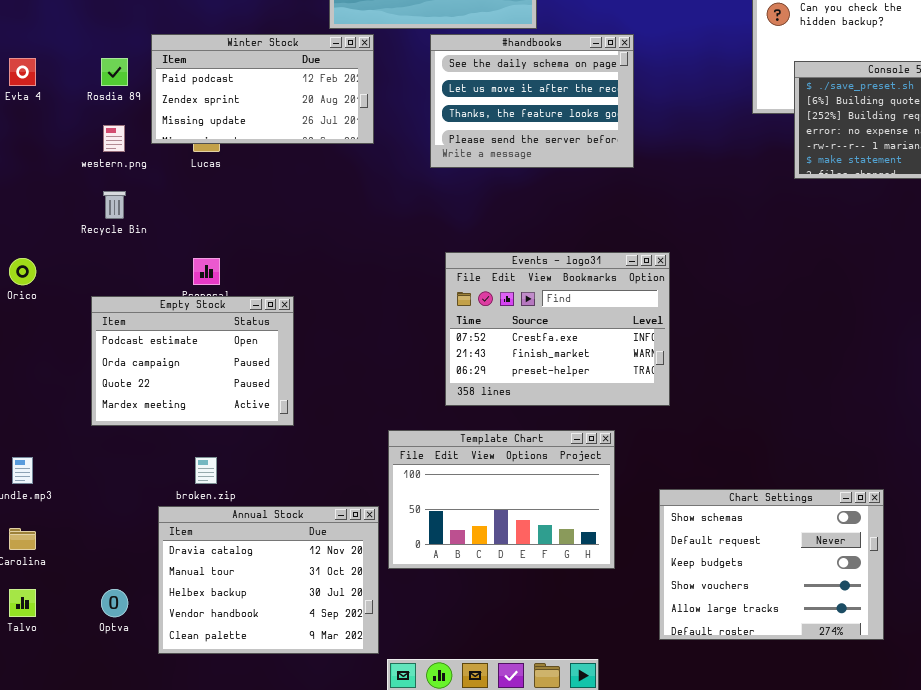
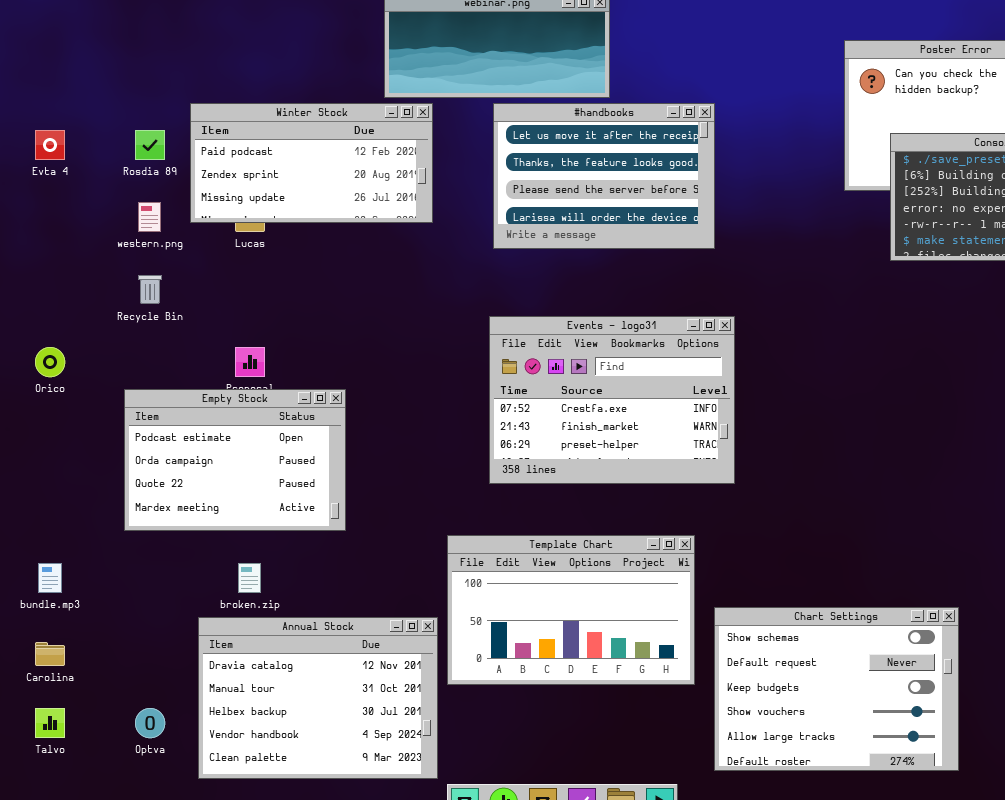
#handbooks: [430,34,634,168] -> [493,103,715,249], scrolled down 1 row
Events - logo31: [445,252,670,406] -> [489,316,735,484], moved
Chart Settings: [659,489,884,640] -> [714,607,959,771], moved

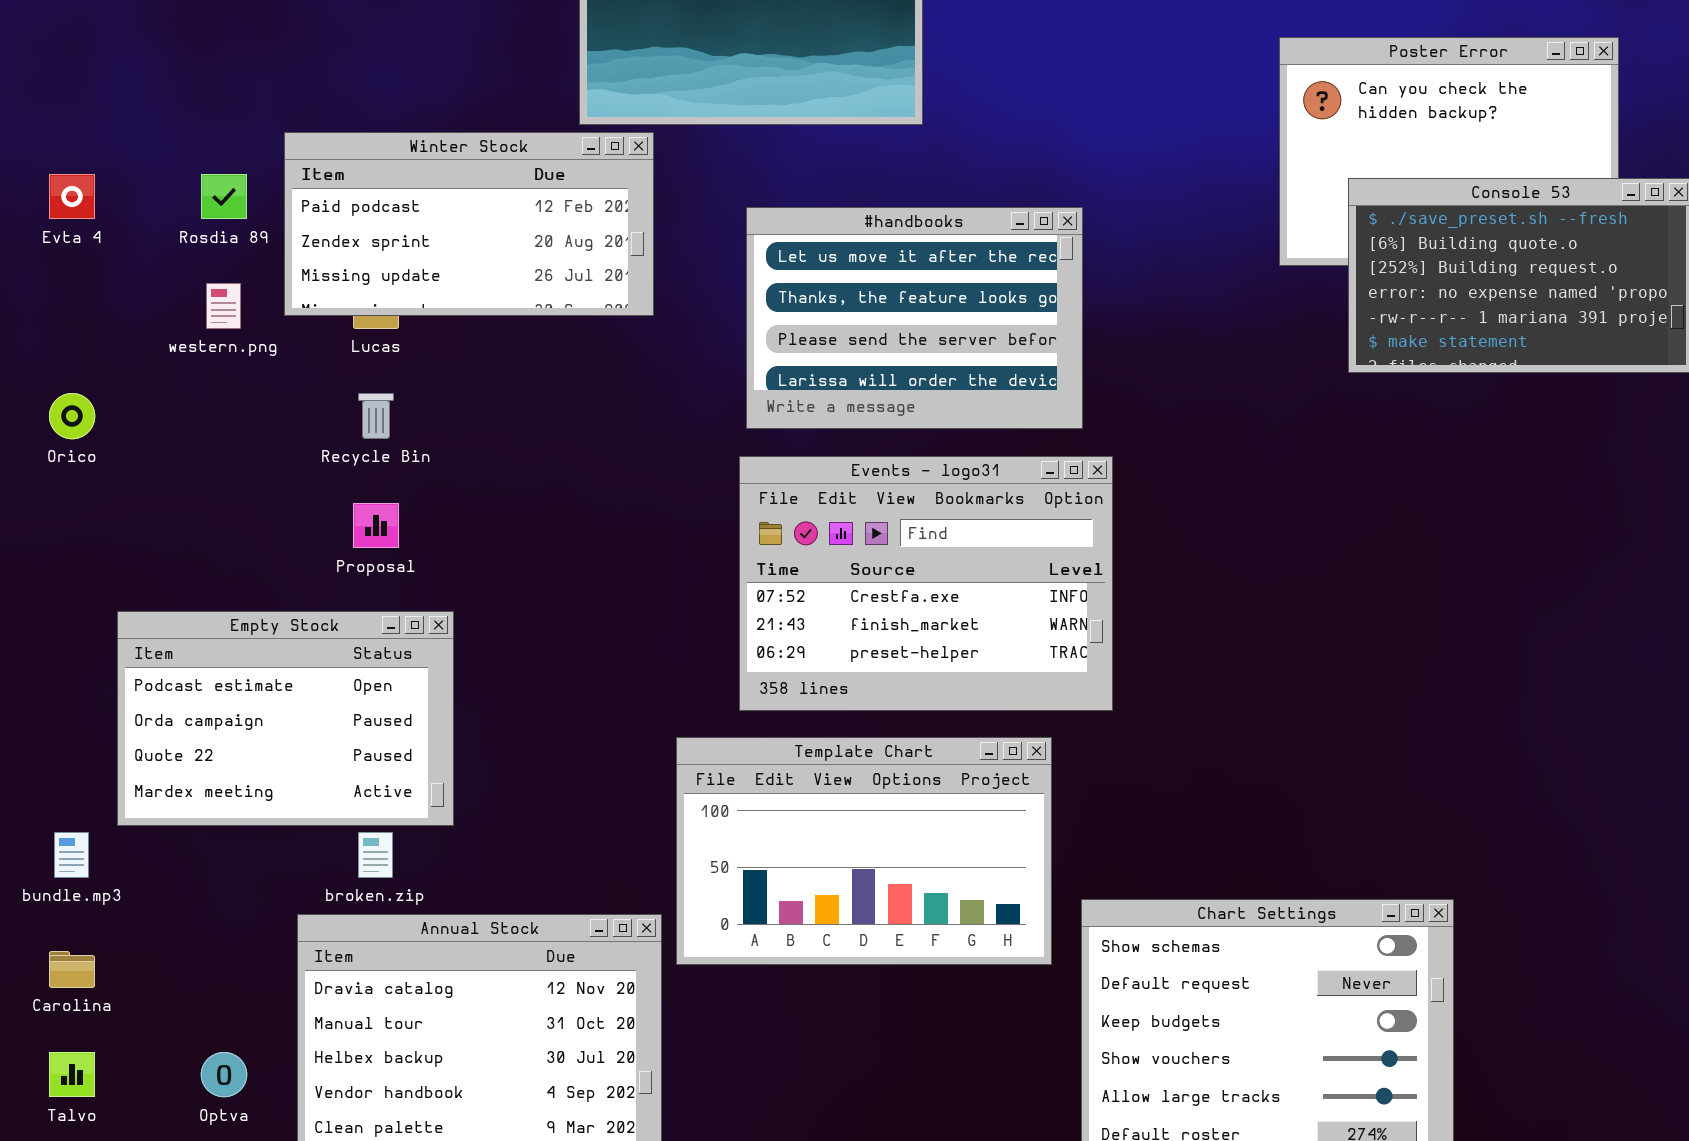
#handbooks: [493,103,715,249] -> [746,207,1083,429], moved
Recycle Bin: [138,275,162,304] -> [358,393,394,439], moved
Orico: [35,347,65,377] -> [49,393,95,439], moved
Empty Stock: [124,389,346,531] -> [117,611,454,826], moved
Template Chart: [447,535,695,685] -> [676,737,1052,965], moved

